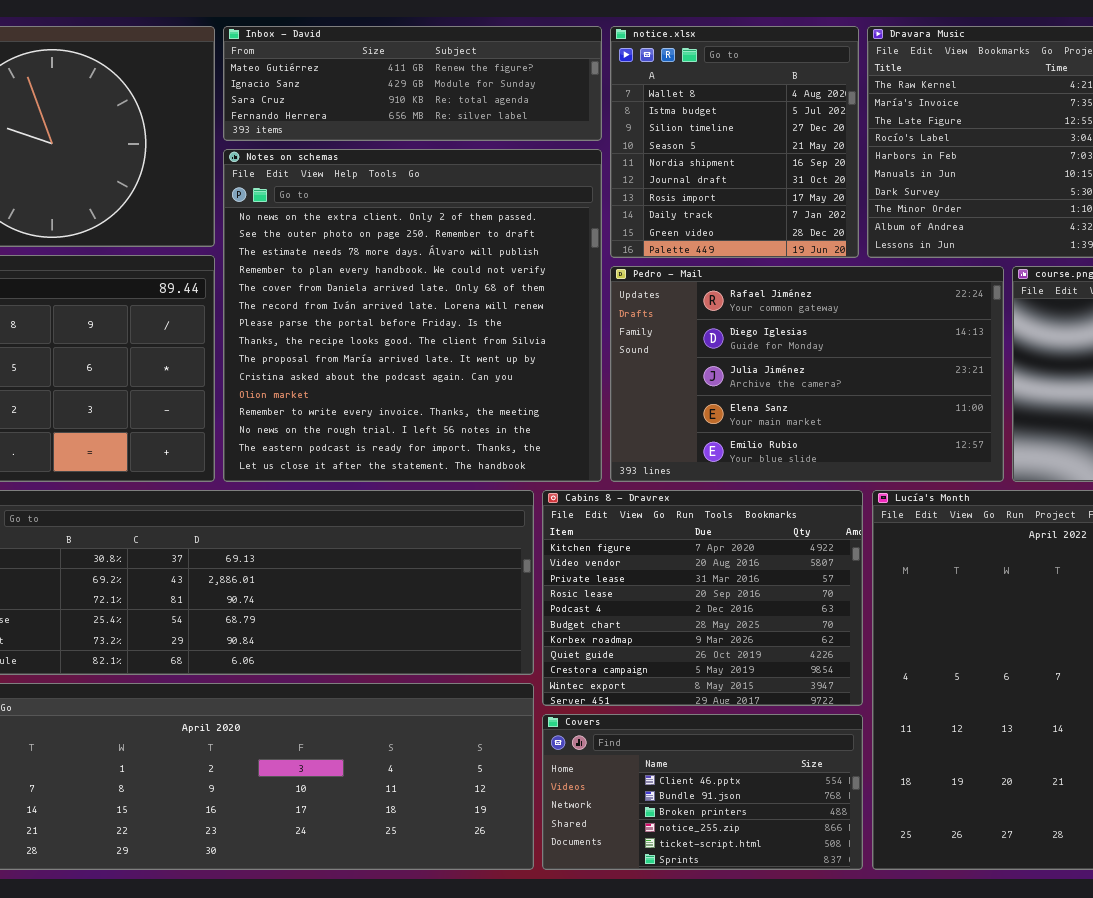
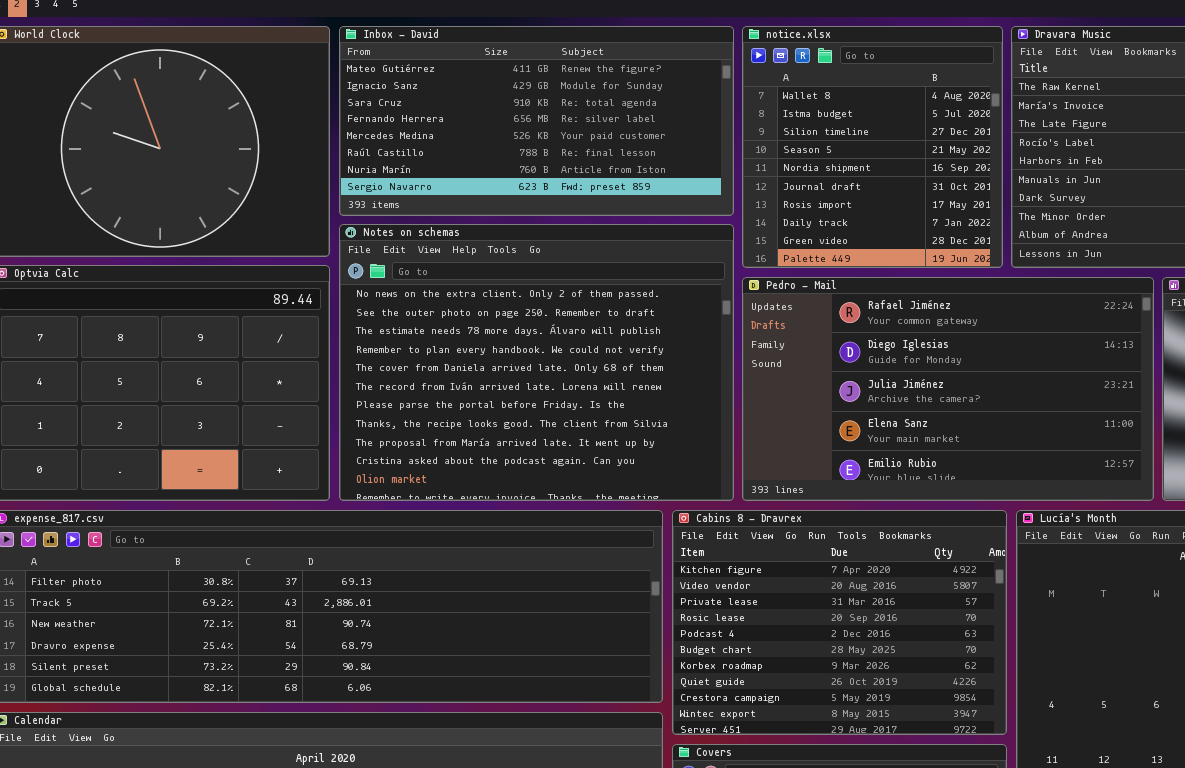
Inbox - David: [223,26,602,141] -> [339,26,734,216], resized
Notes on schemas: [223,149,602,482] -> [339,224,734,501], resized

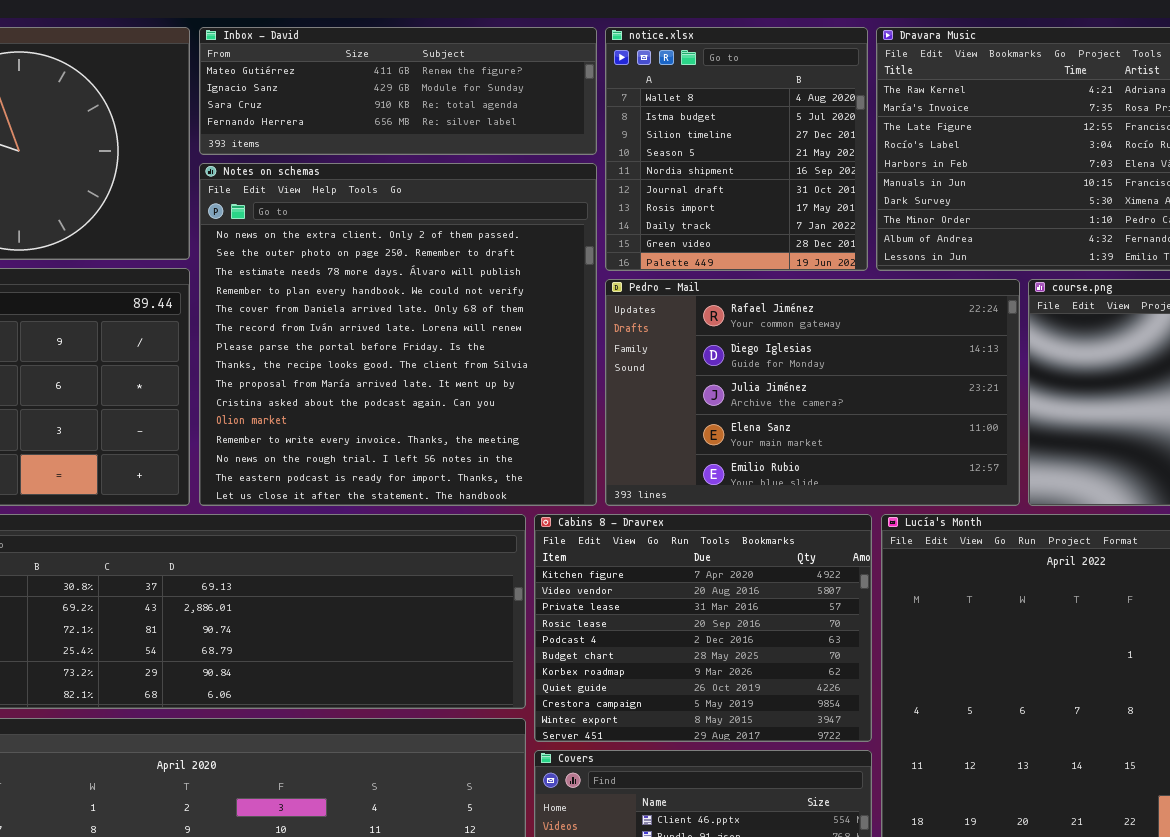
Inbox - David: [339,26,734,216] -> [199,27,597,155], resized
Notes on schemas: [339,224,734,501] -> [199,163,597,506], resized

